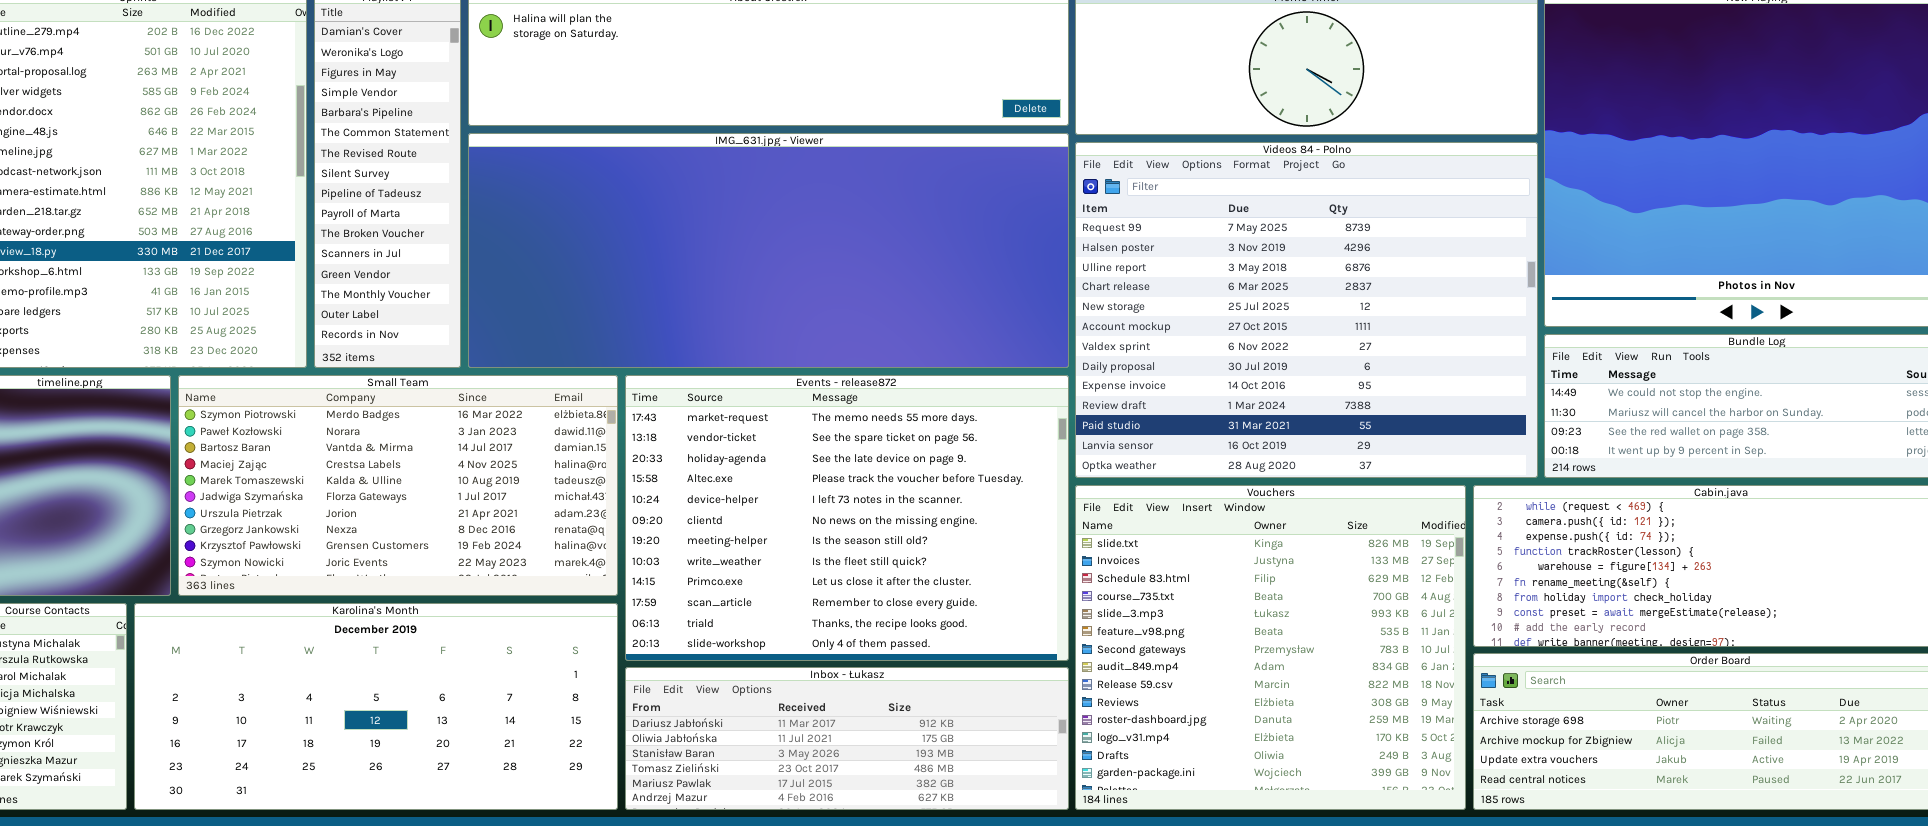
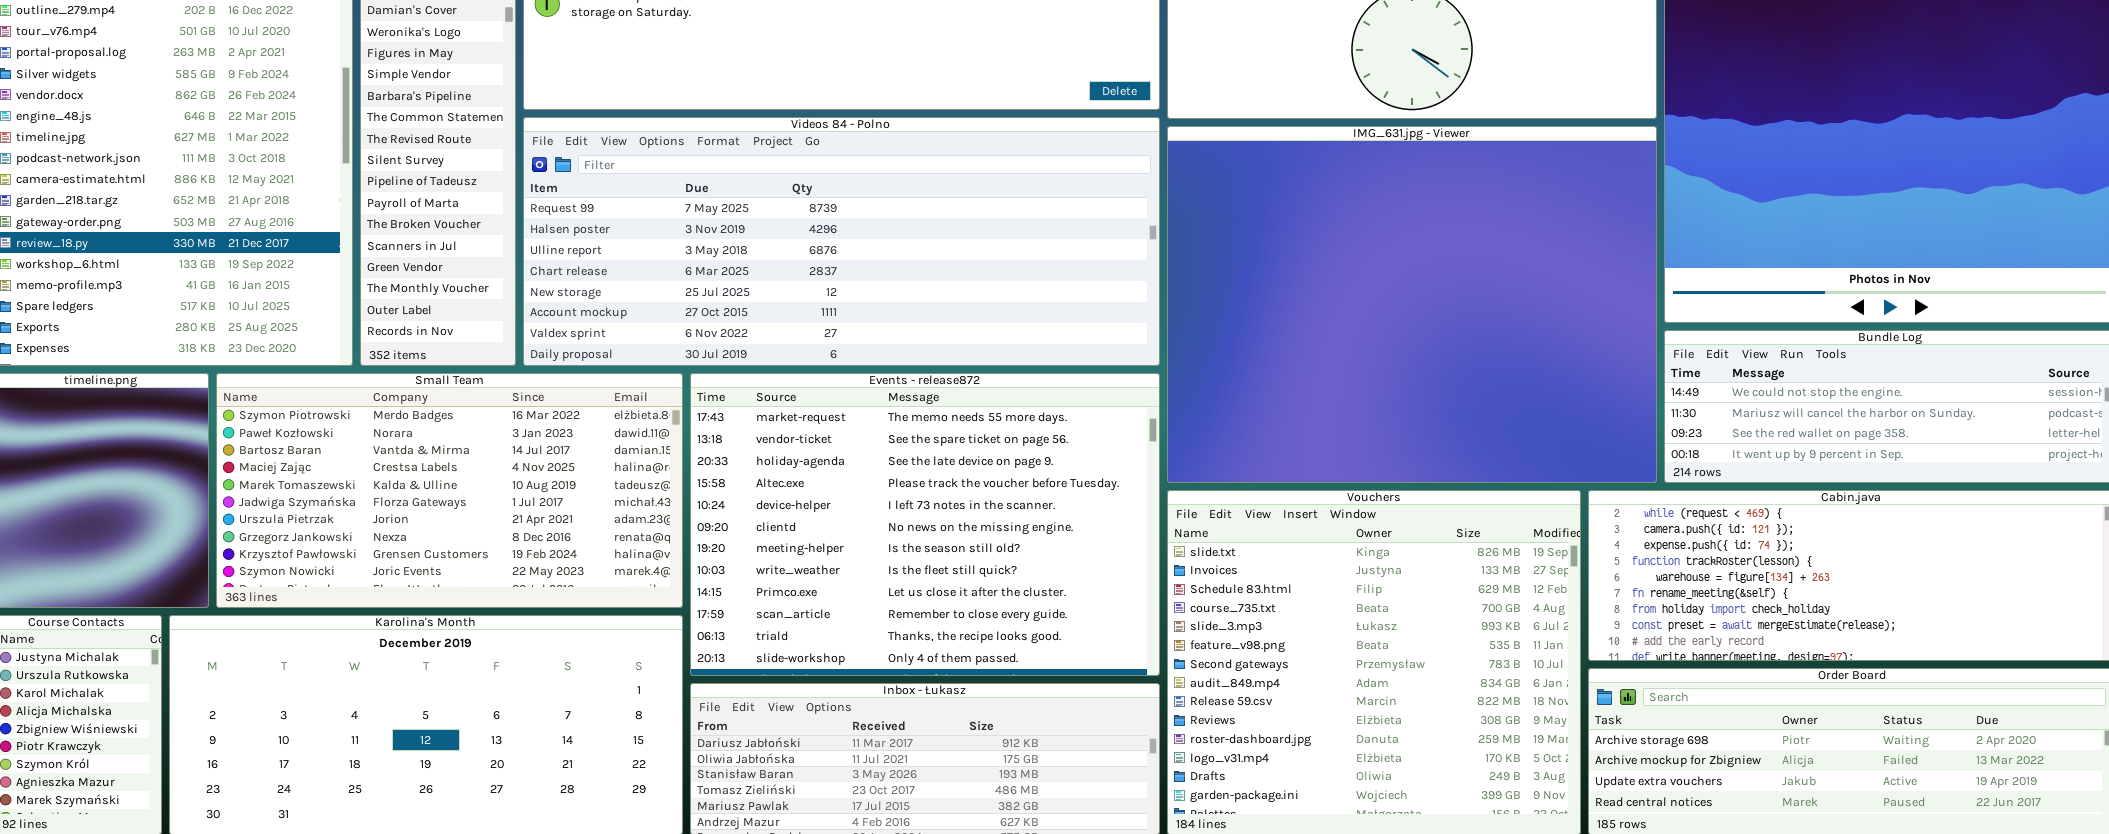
IMG_631.jpg - Viewer: [468,133,1069,368] -> [1167,126,1657,483], moved, resized
Videos 84 - Polno: [1075,142,1538,478] -> [523,117,1160,366], moved, resized

